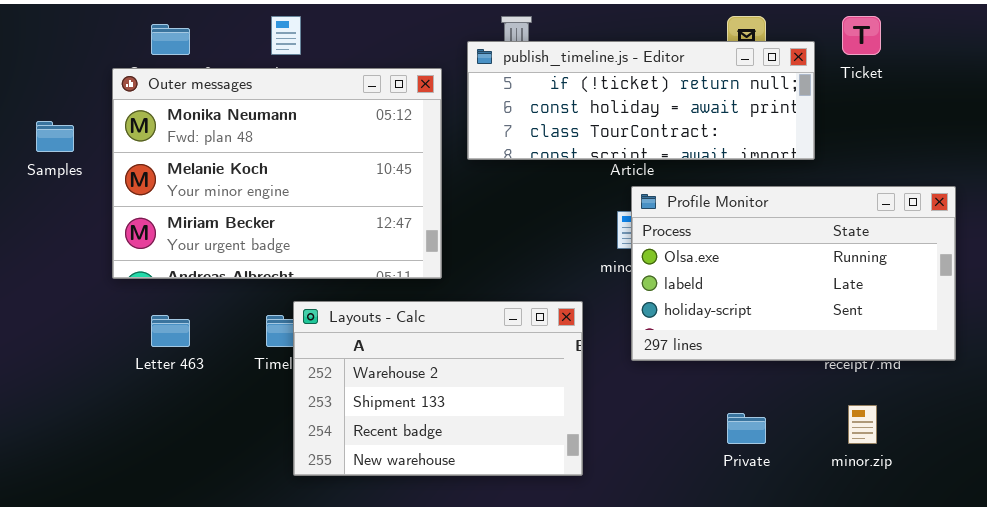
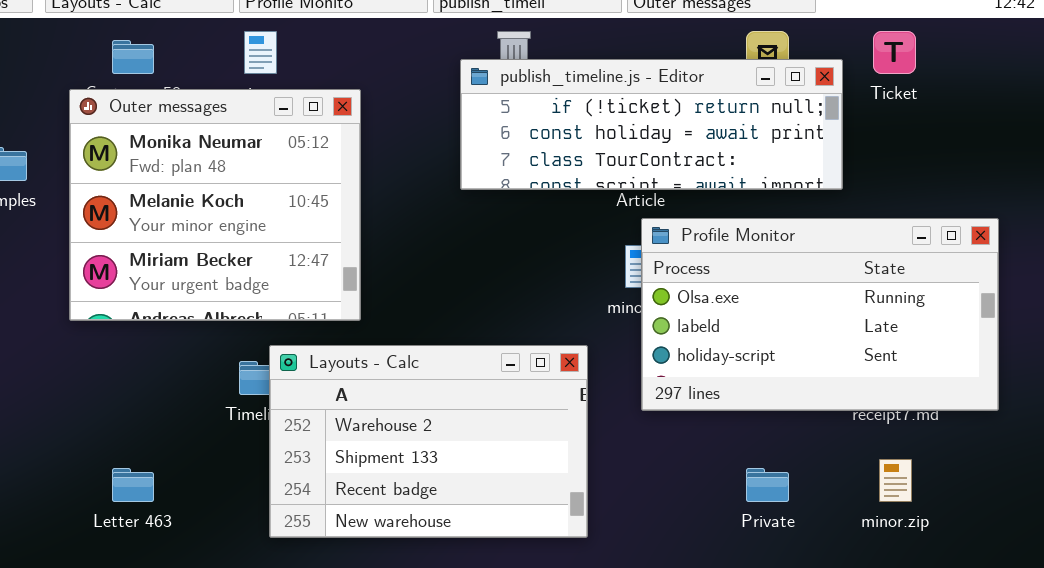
Outer messages: [112,68,442,279] -> [69,89,361,321], resized
Letter 463: [151,315,190,347] -> [112,468,154,502], moved

